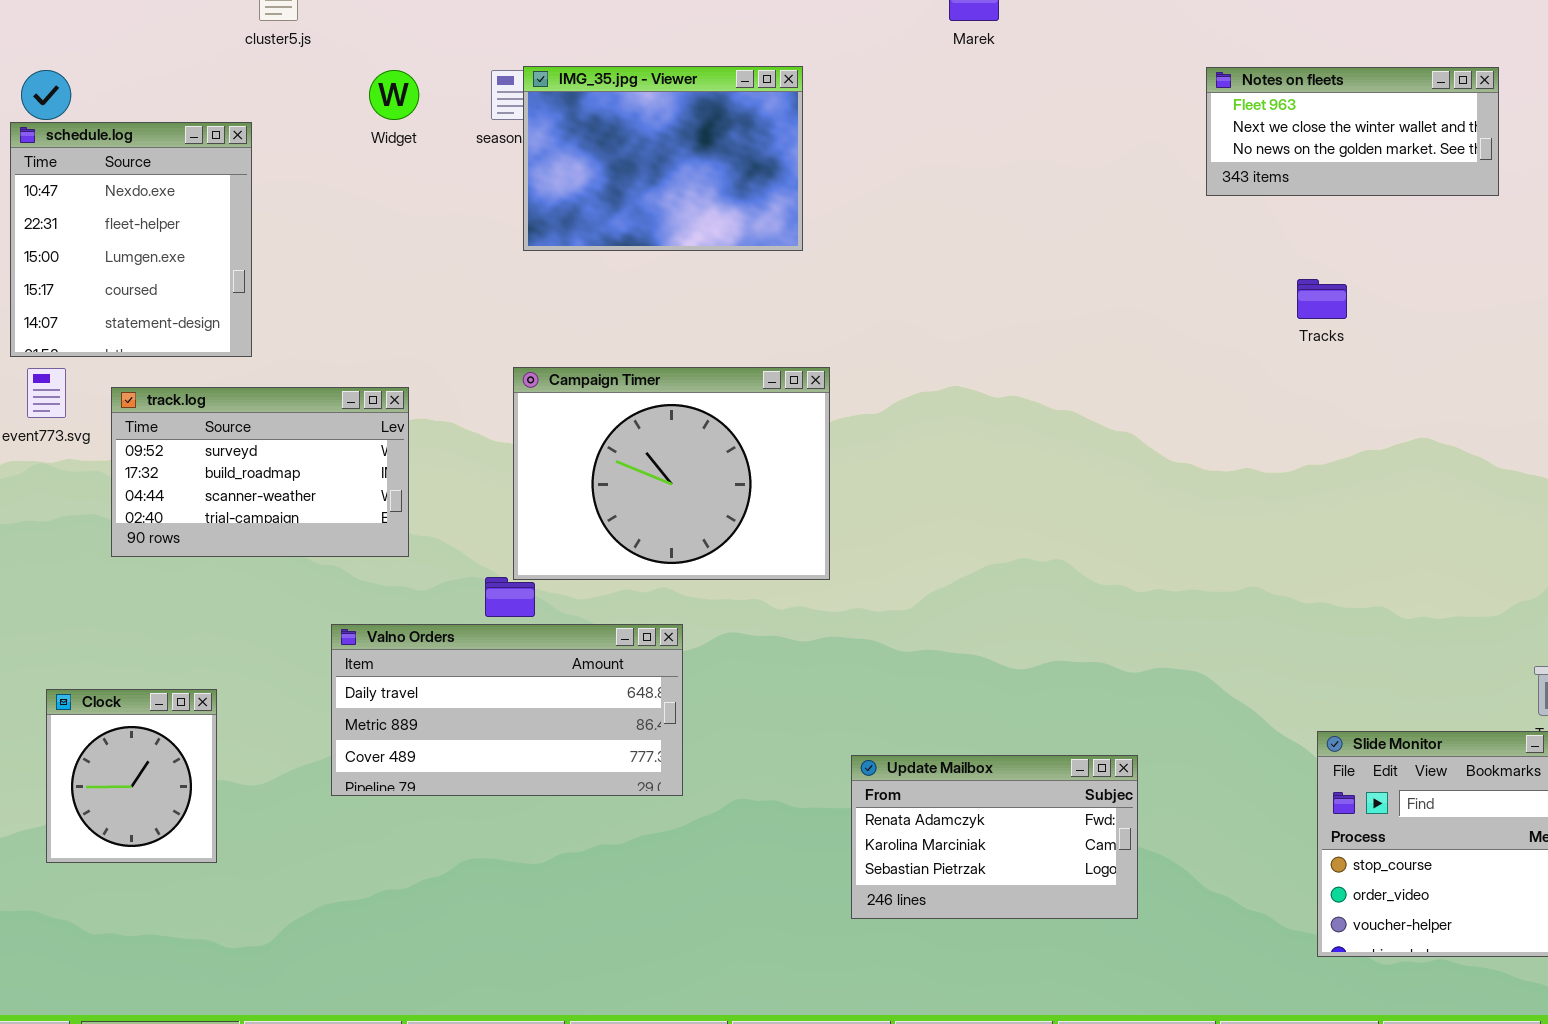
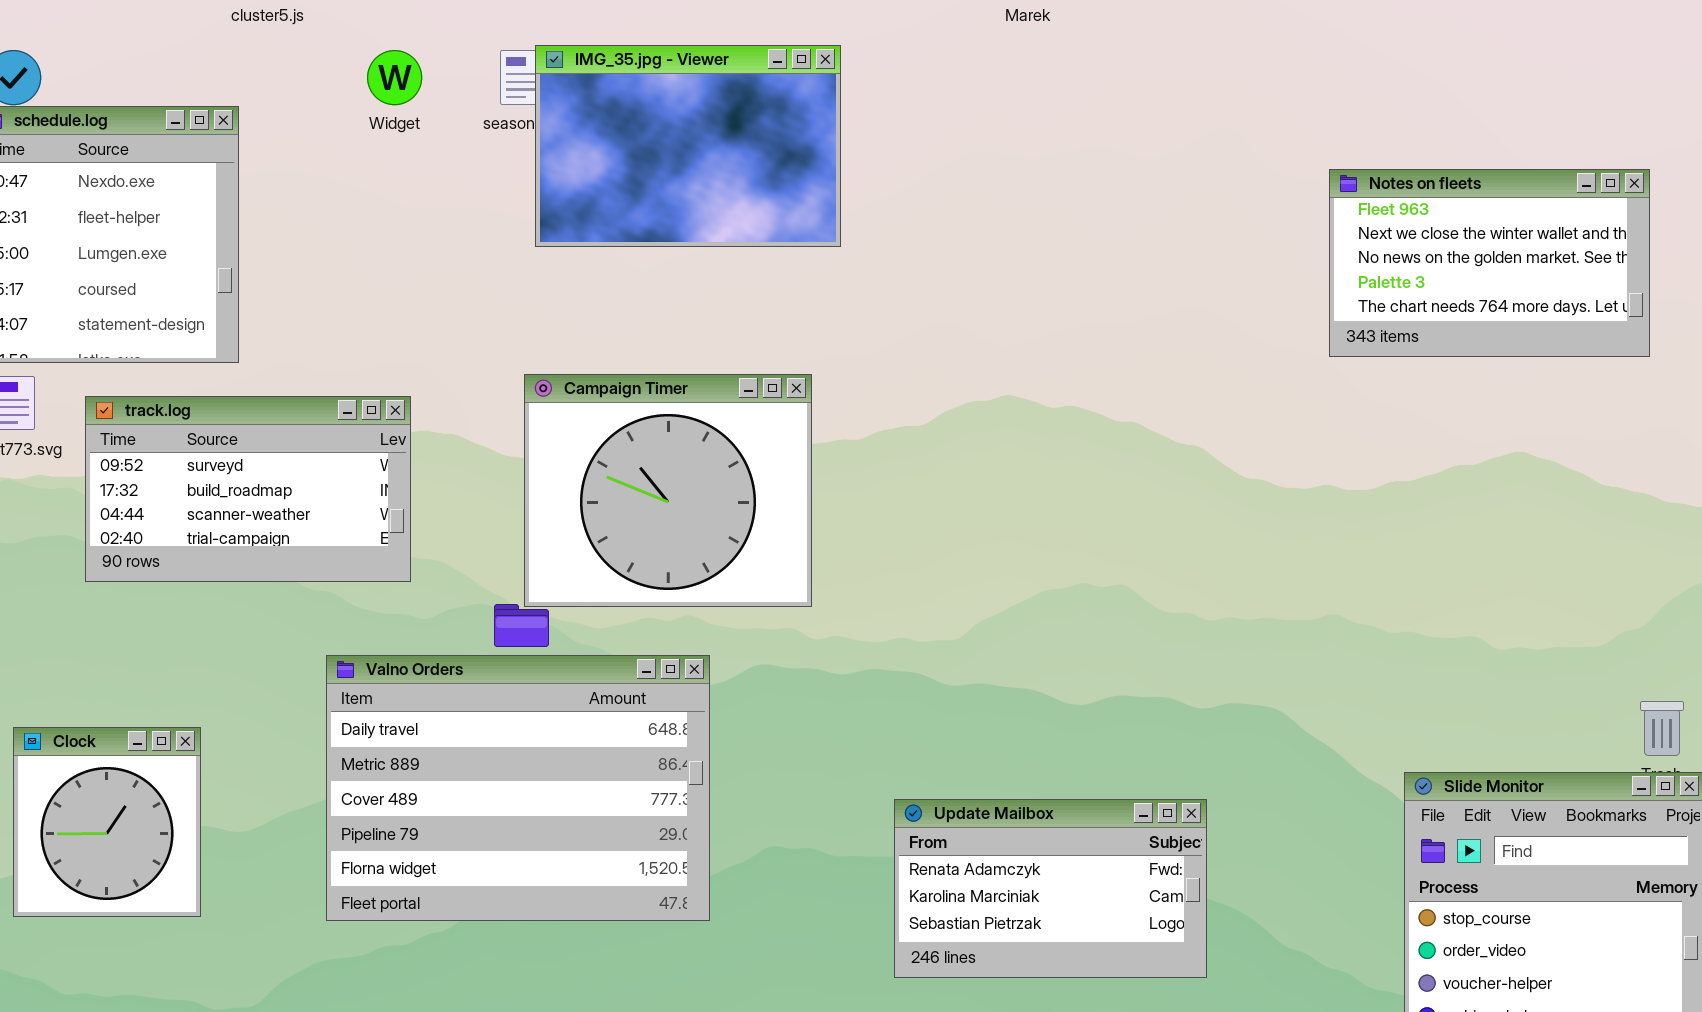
Notes on fleets: [1206,67,1499,196] -> [1329,169,1650,357], moved, resized
Campaign Timer: [513,367,830,580] -> [524,374,812,607], resized
Valno Orders: [331,624,683,796] -> [326,655,710,921], resized

